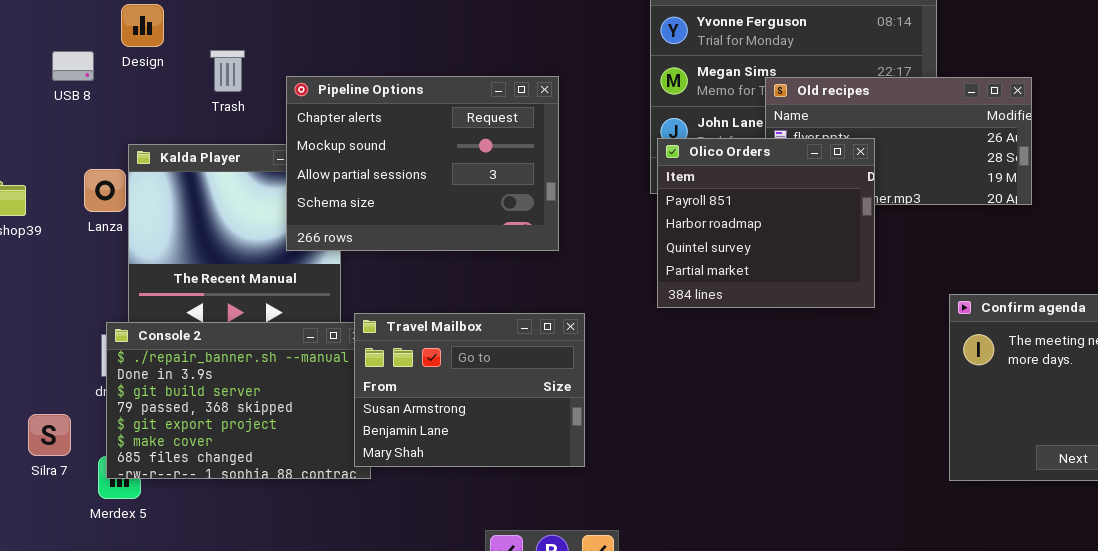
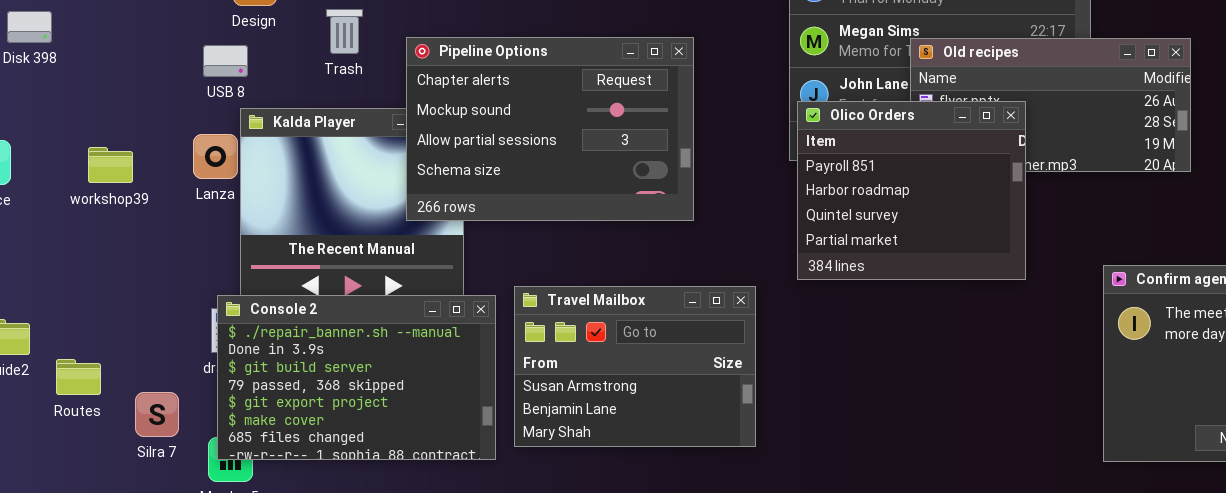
USB 8: [52,51,94,81] -> [203,45,248,77], moved
Travel Mailbox: [354,313,585,467] -> [514,286,756,447], moved

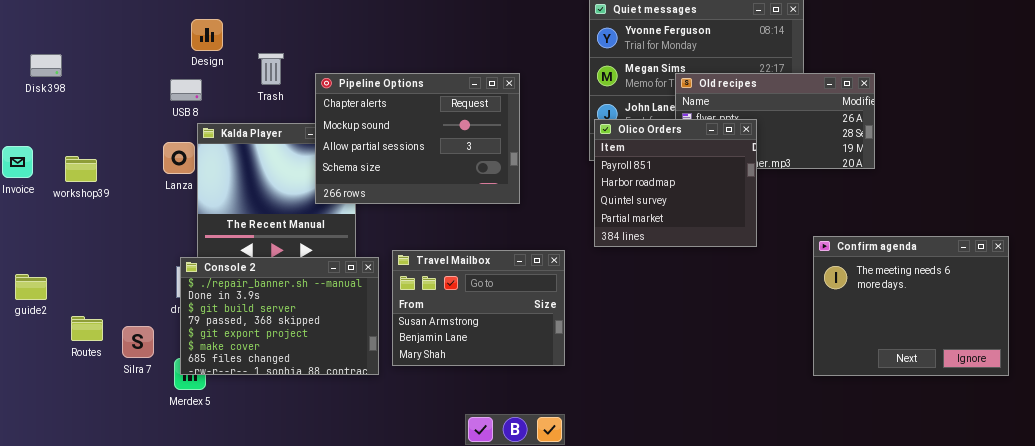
workshop39: [88,147,133,183] -> [65,156,97,182], moved
Routes: [56,359,101,395] -> [71,316,103,341], moved

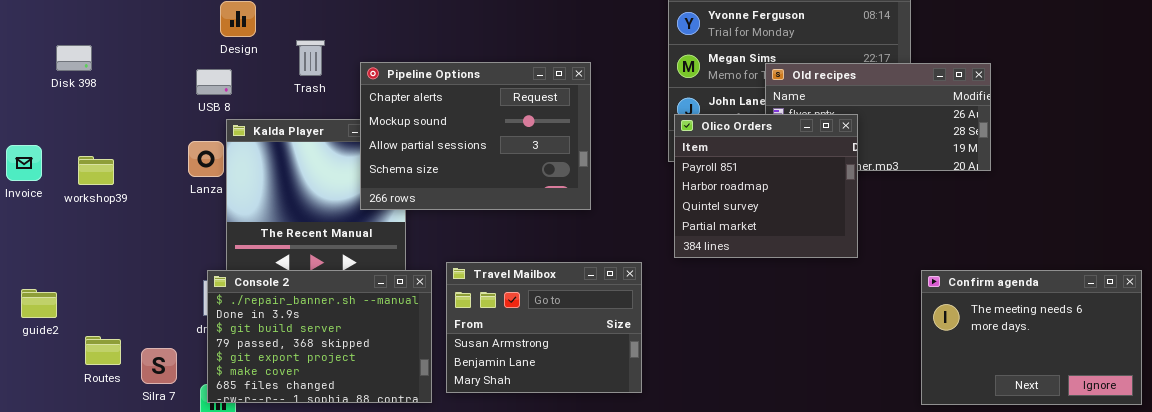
Disk 398: [30,54,62,77] -> [56,45,92,71], moved
Confirm agenda: [813,236,1009,376] -> [921,270,1142,405], resized

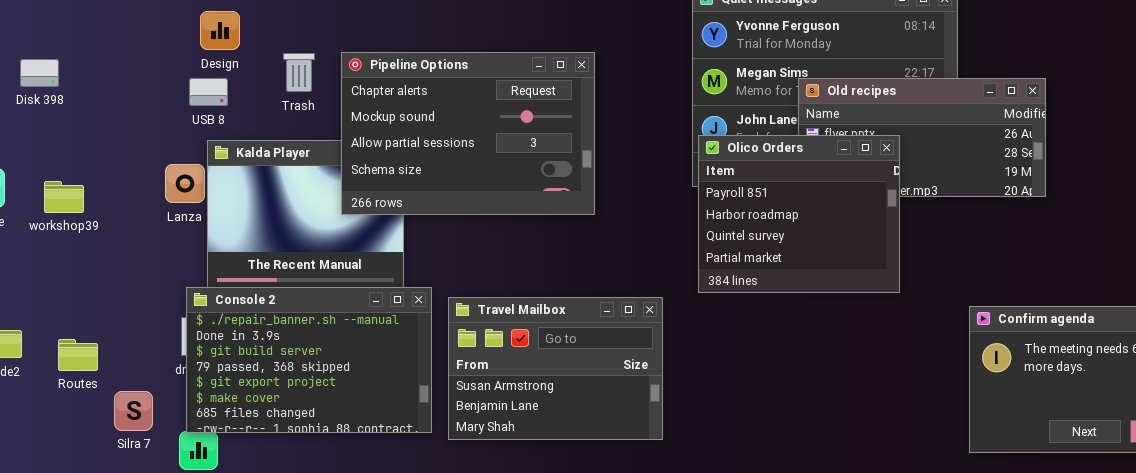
Pipeline Options: [360,62,591,210] -> [341,52,595,215], moved
USB 8: [196,69,232,95] -> [189,78,228,106], moved
Console 2: [207,270,432,403] -> [186,287,432,433], moved
Routes: [85,336,121,365] -> [58,339,98,371], moved

